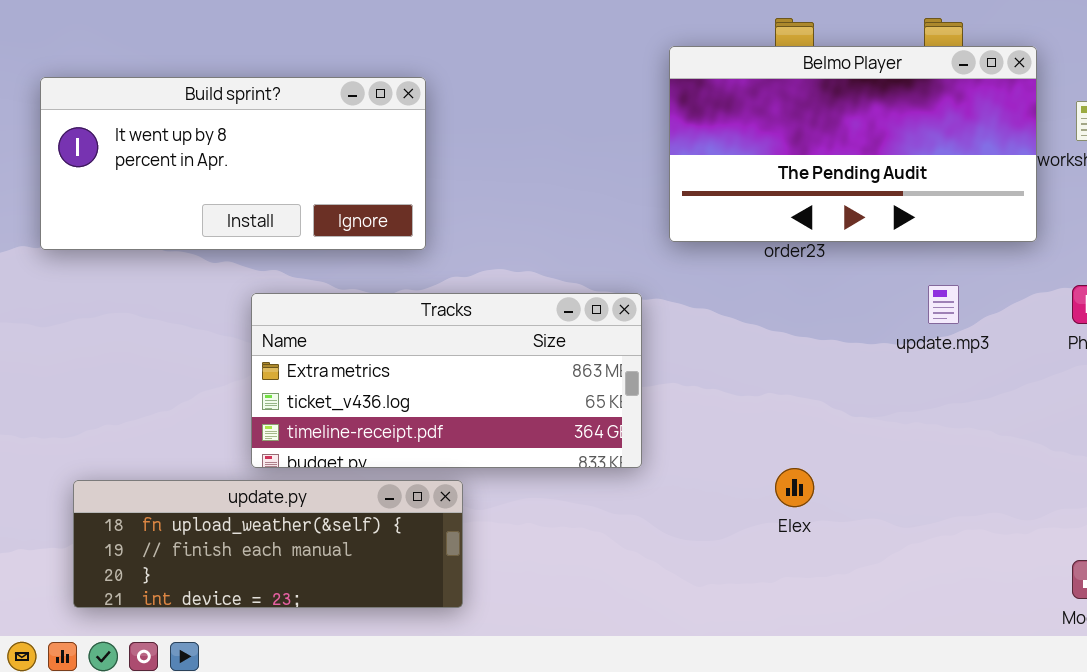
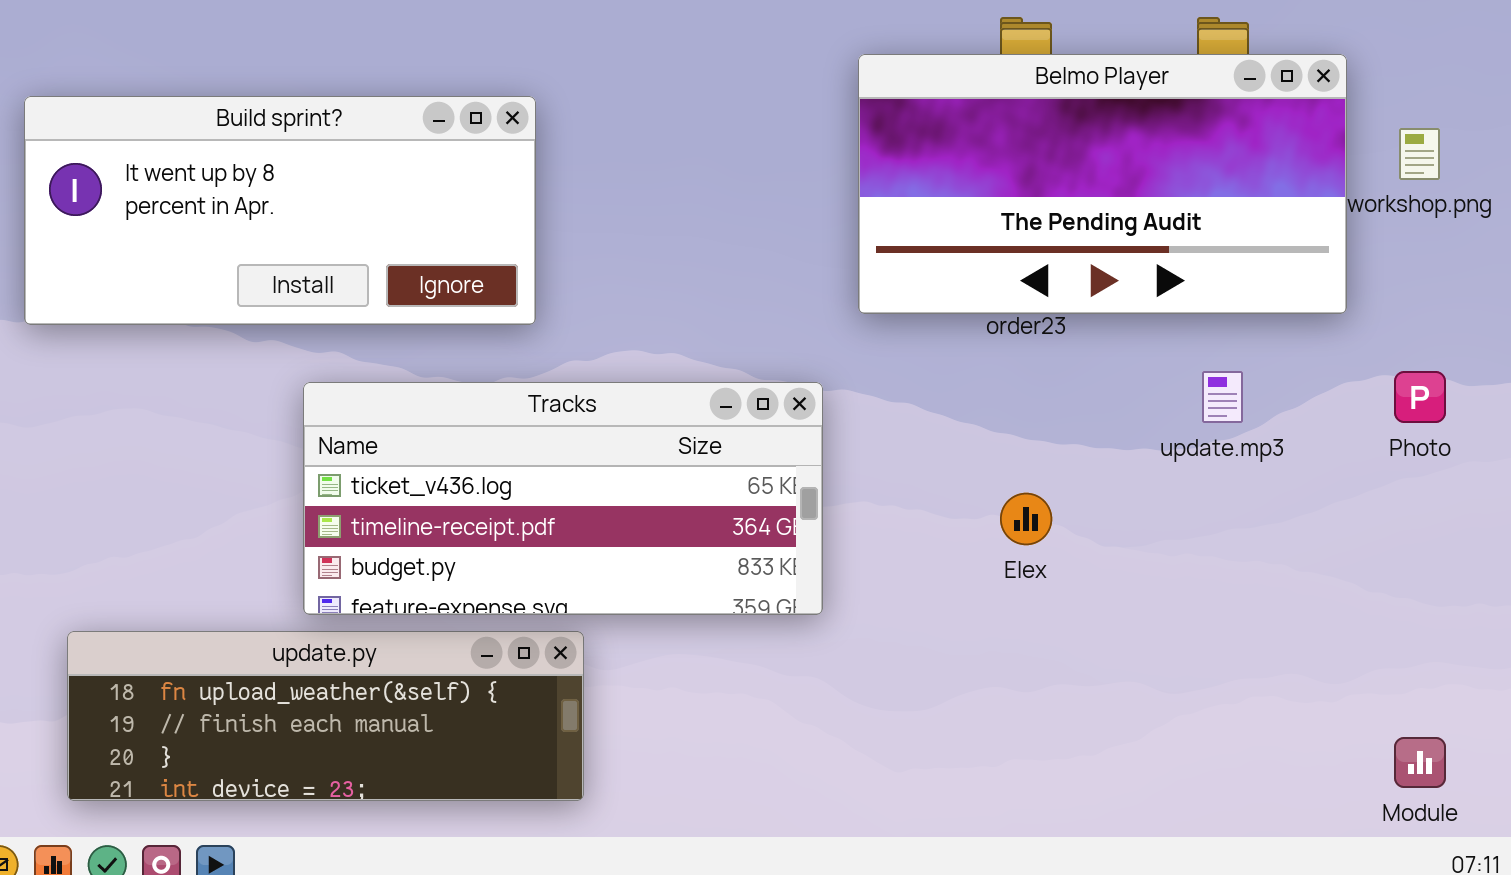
Tracks: [251,293,642,468] -> [303,382,823,615], scrolled down 1 row
Elex: [775,468,814,507] -> [1000,493,1052,545], moved

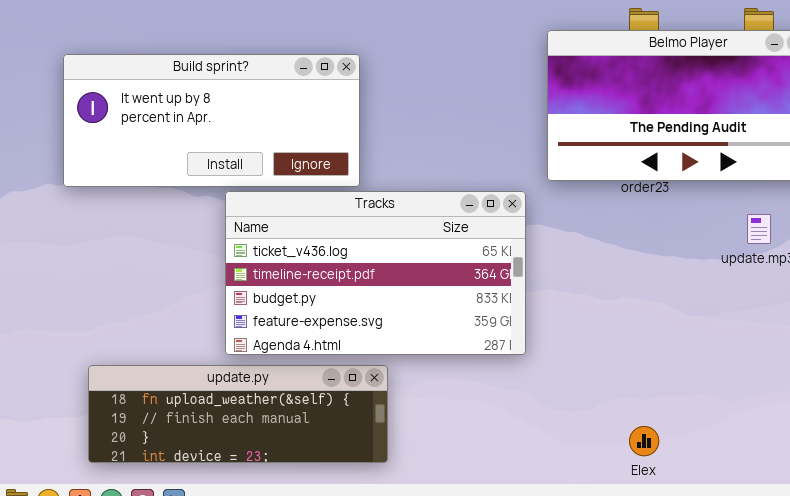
Tracks: [303,382,823,615] -> [225,191,526,355], resized
Elex: [1000,493,1052,545] -> [629,426,659,456], moved

